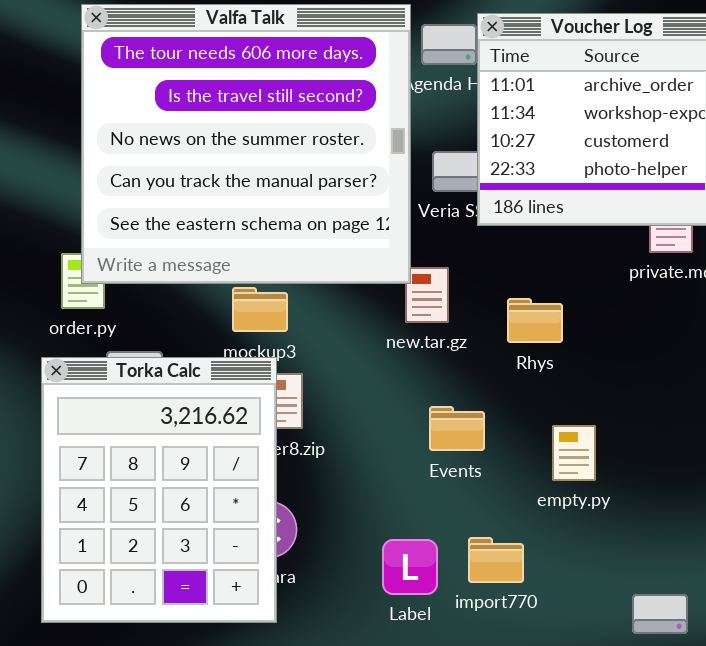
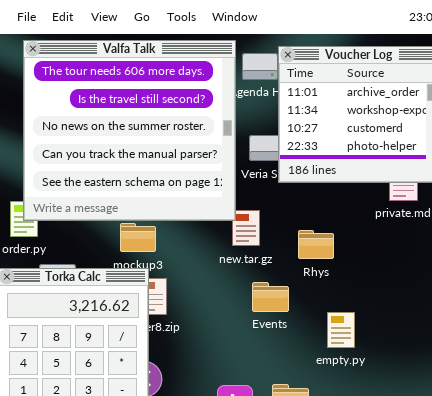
Events: [429,406,485,451] -> [252,282,289,312], moved

